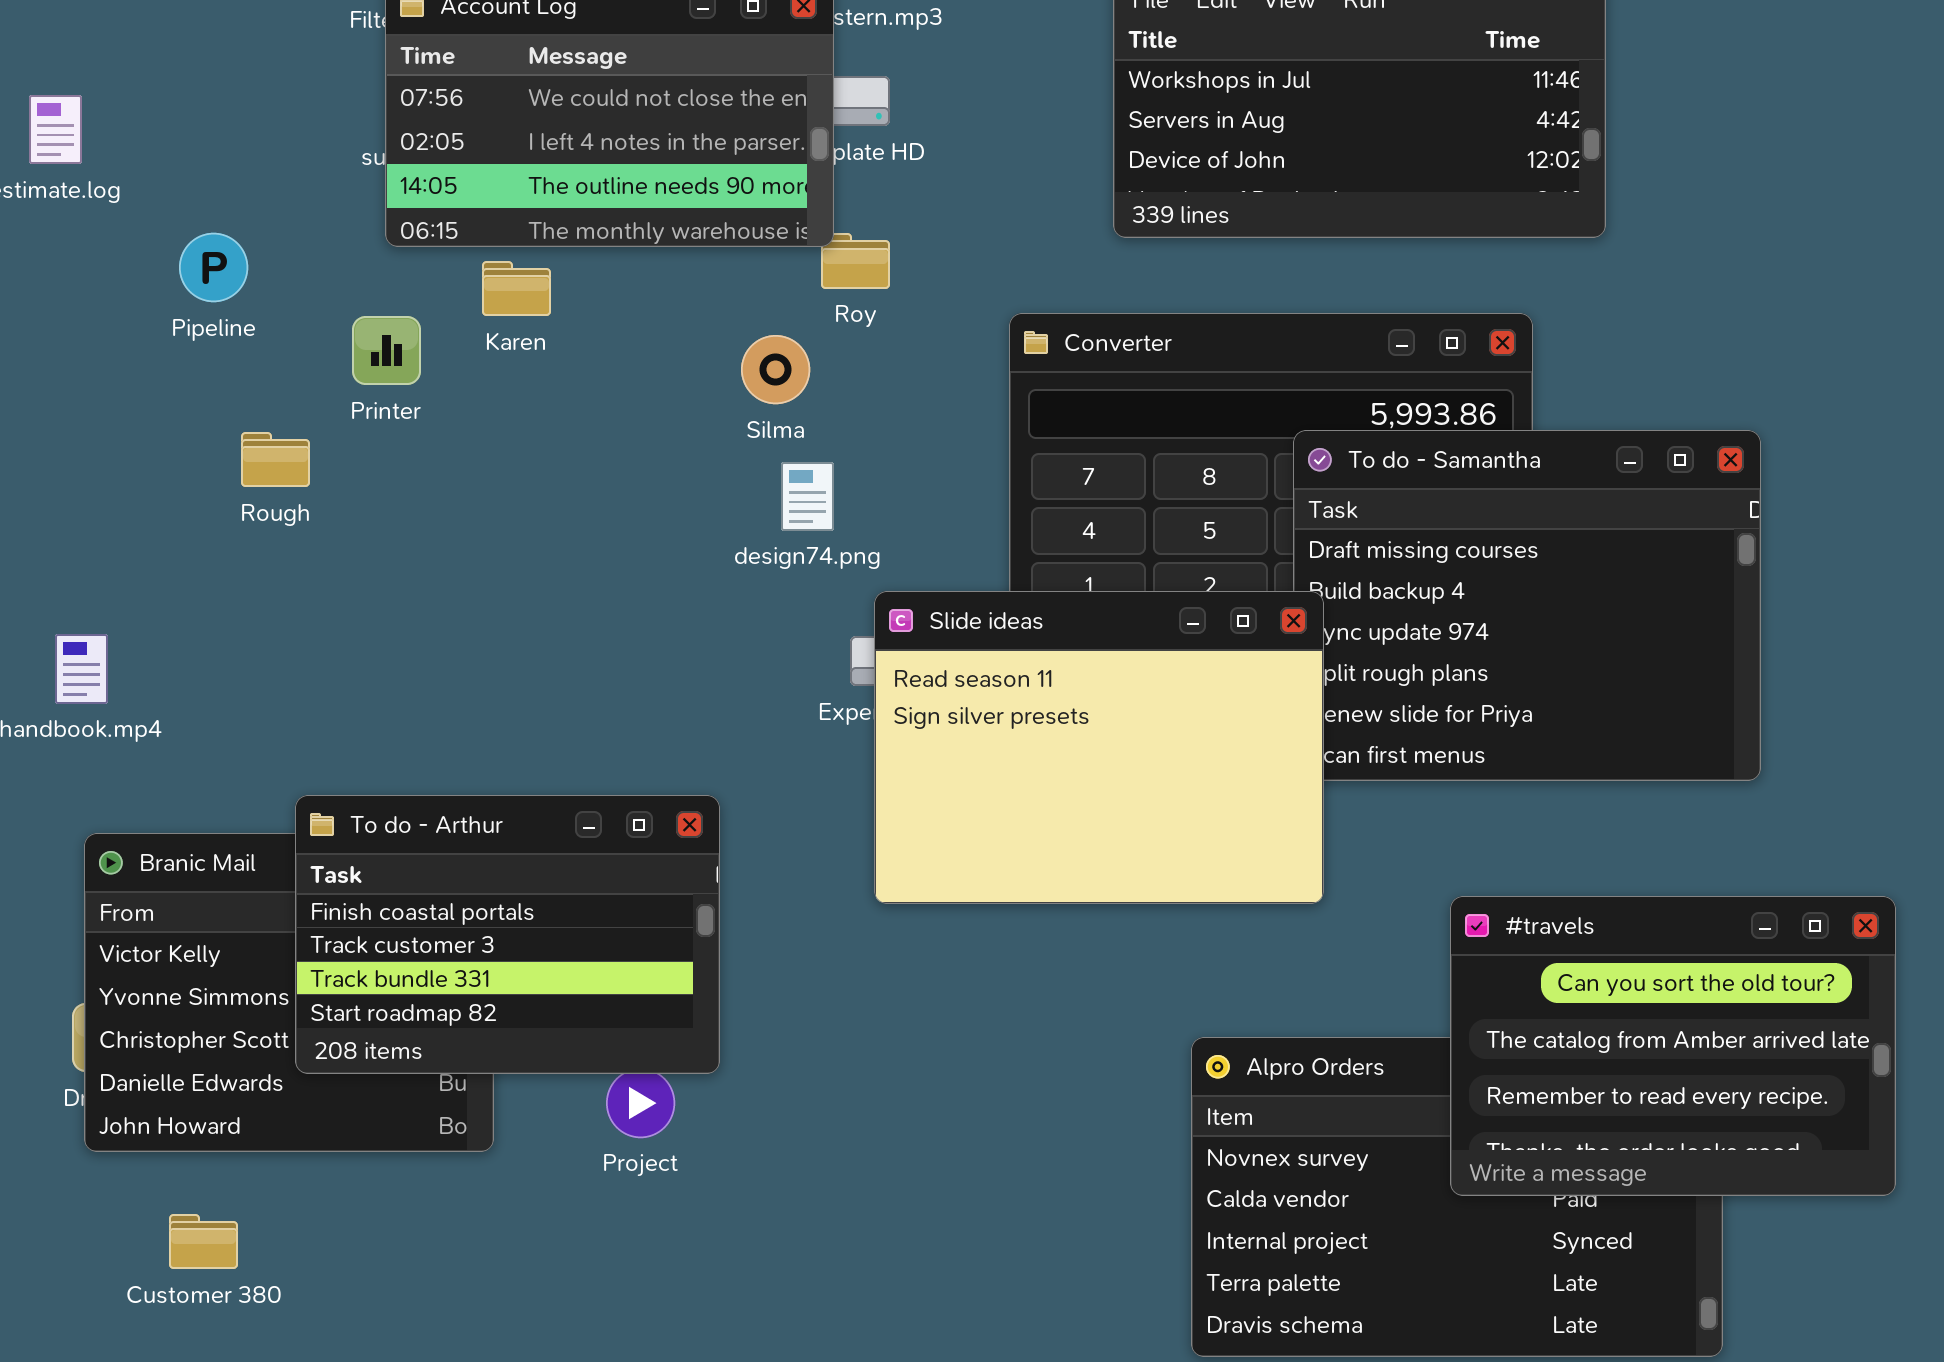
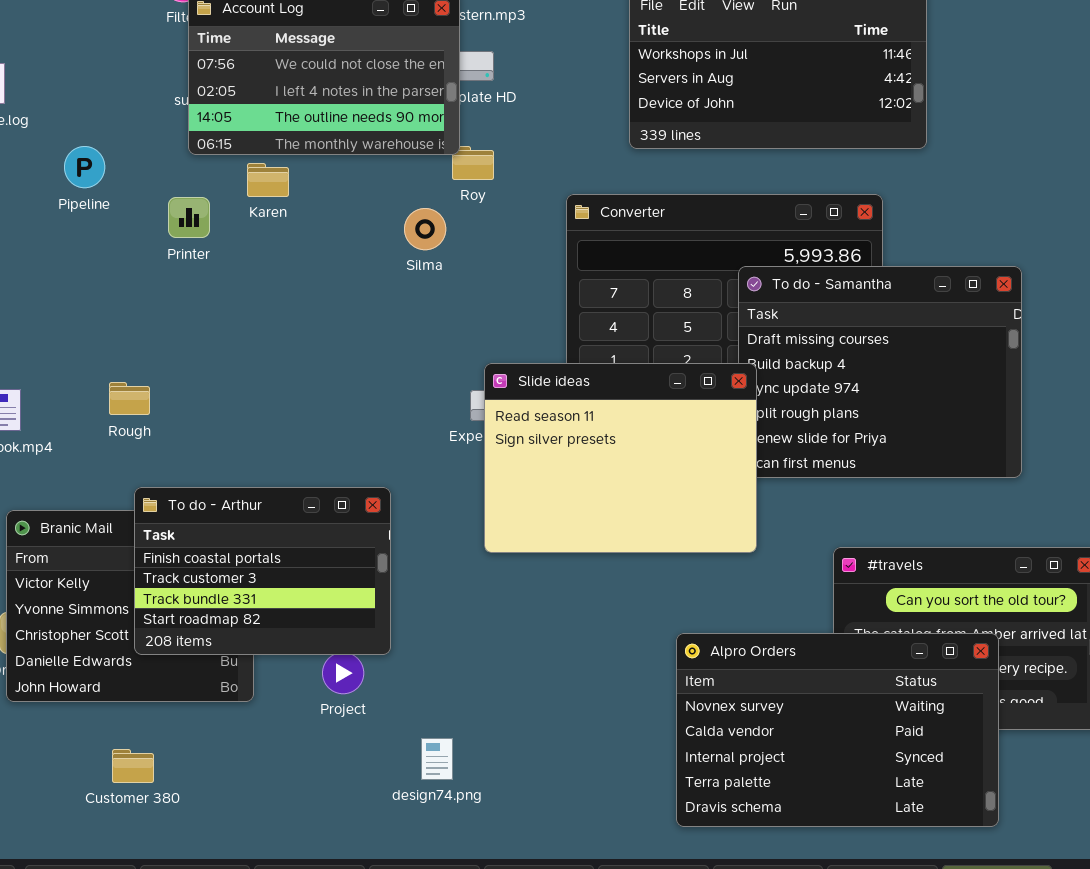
Rough: [241,432,310,487] -> [109,382,150,415], moved
design74.png: [781,462,834,531] -> [421,738,453,780], moved
Alpro Orders: [1191,1037,1723,1357] -> [676,633,999,827], raised
Customer 380: [169,1214,238,1269] -> [112,749,154,783], moved

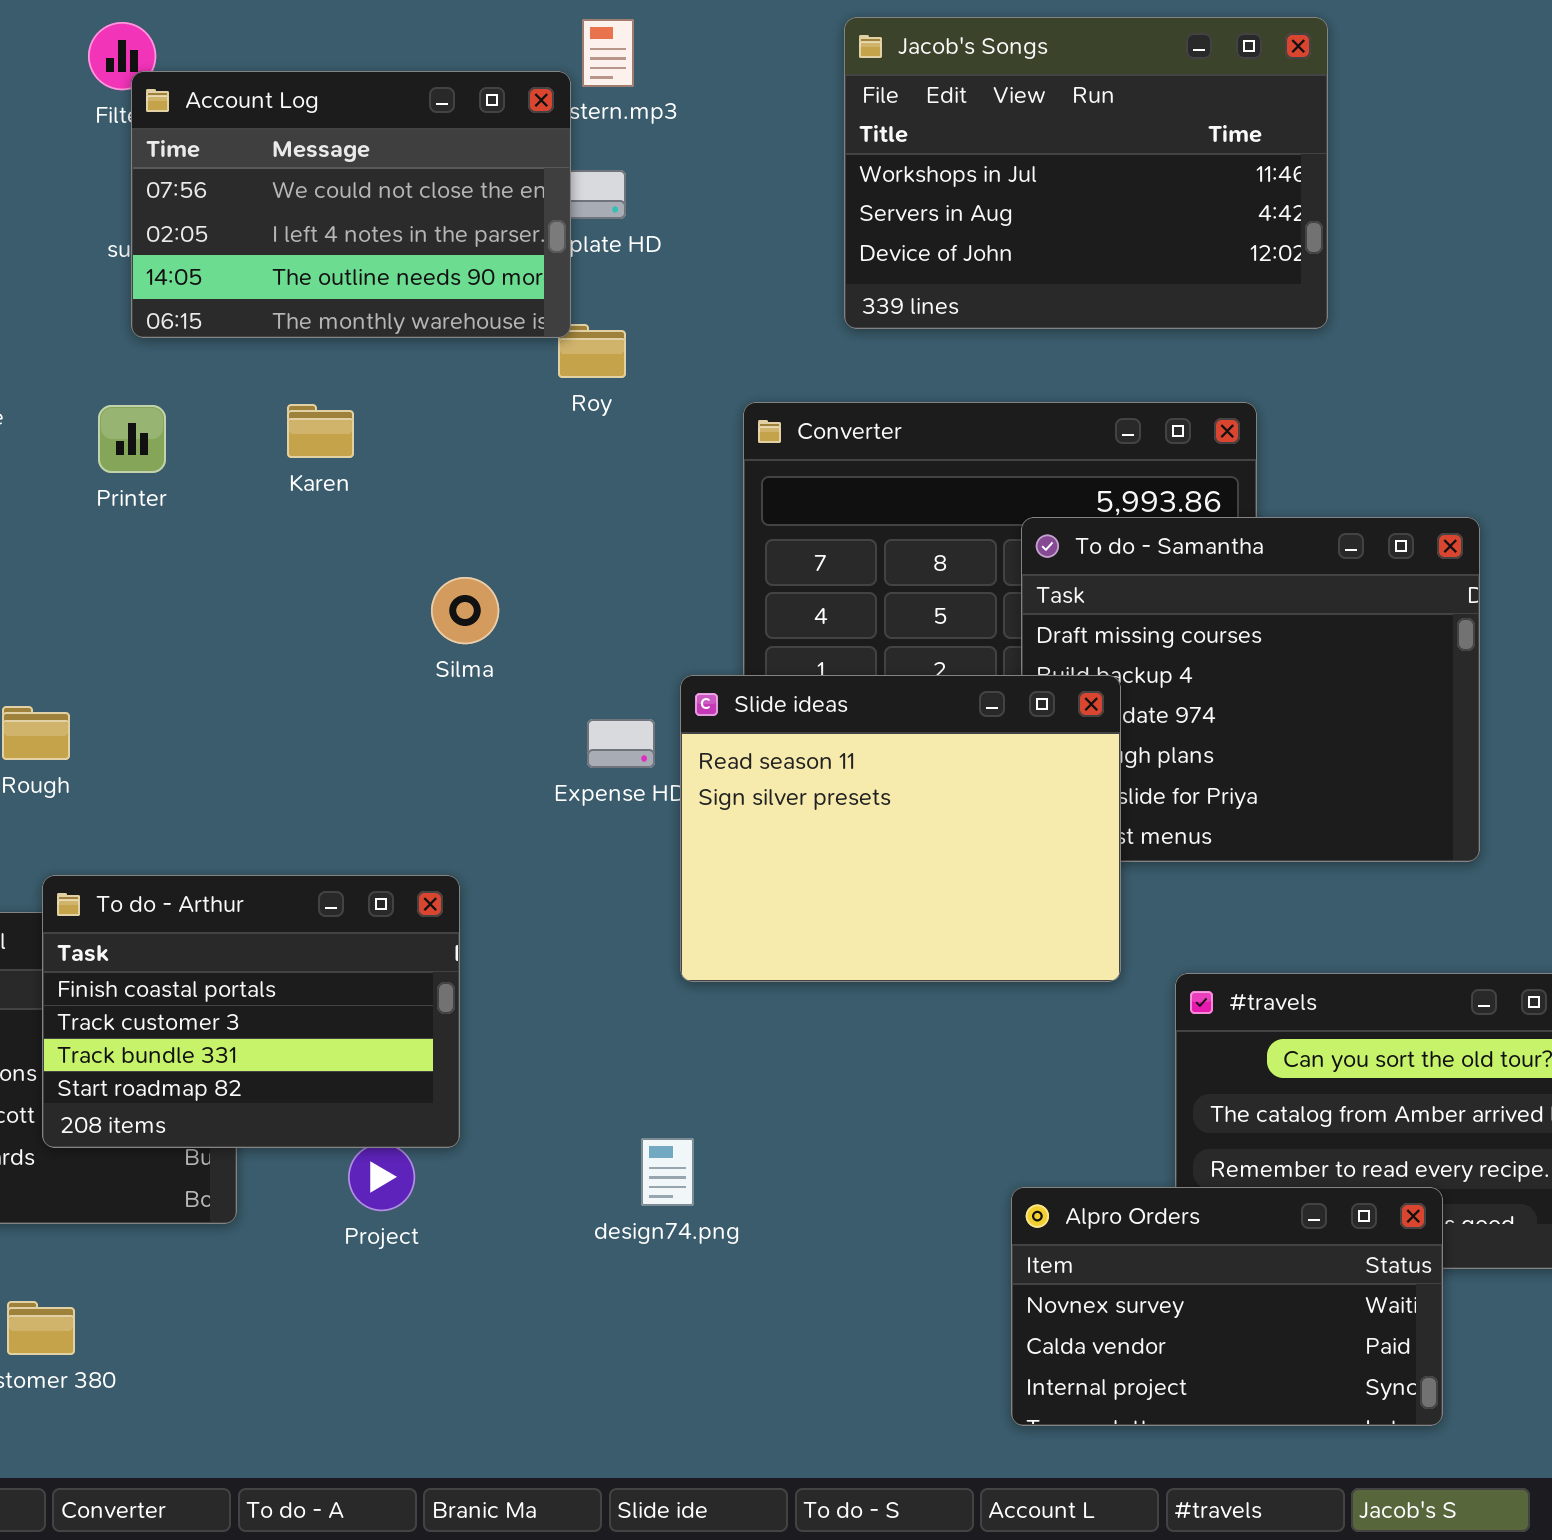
Karen: [247,163,289,197] -> [287,404,354,458], moved
Silma: [404,208,446,250] -> [431,577,499,644], moved
Slide ideas: [484,363,757,553] -> [680,675,1121,982], moved
Alpro Orders: [676,633,999,827] -> [1011,1187,1443,1426], resized
design74.png: [421,738,453,780] -> [641,1138,694,1206], moved

